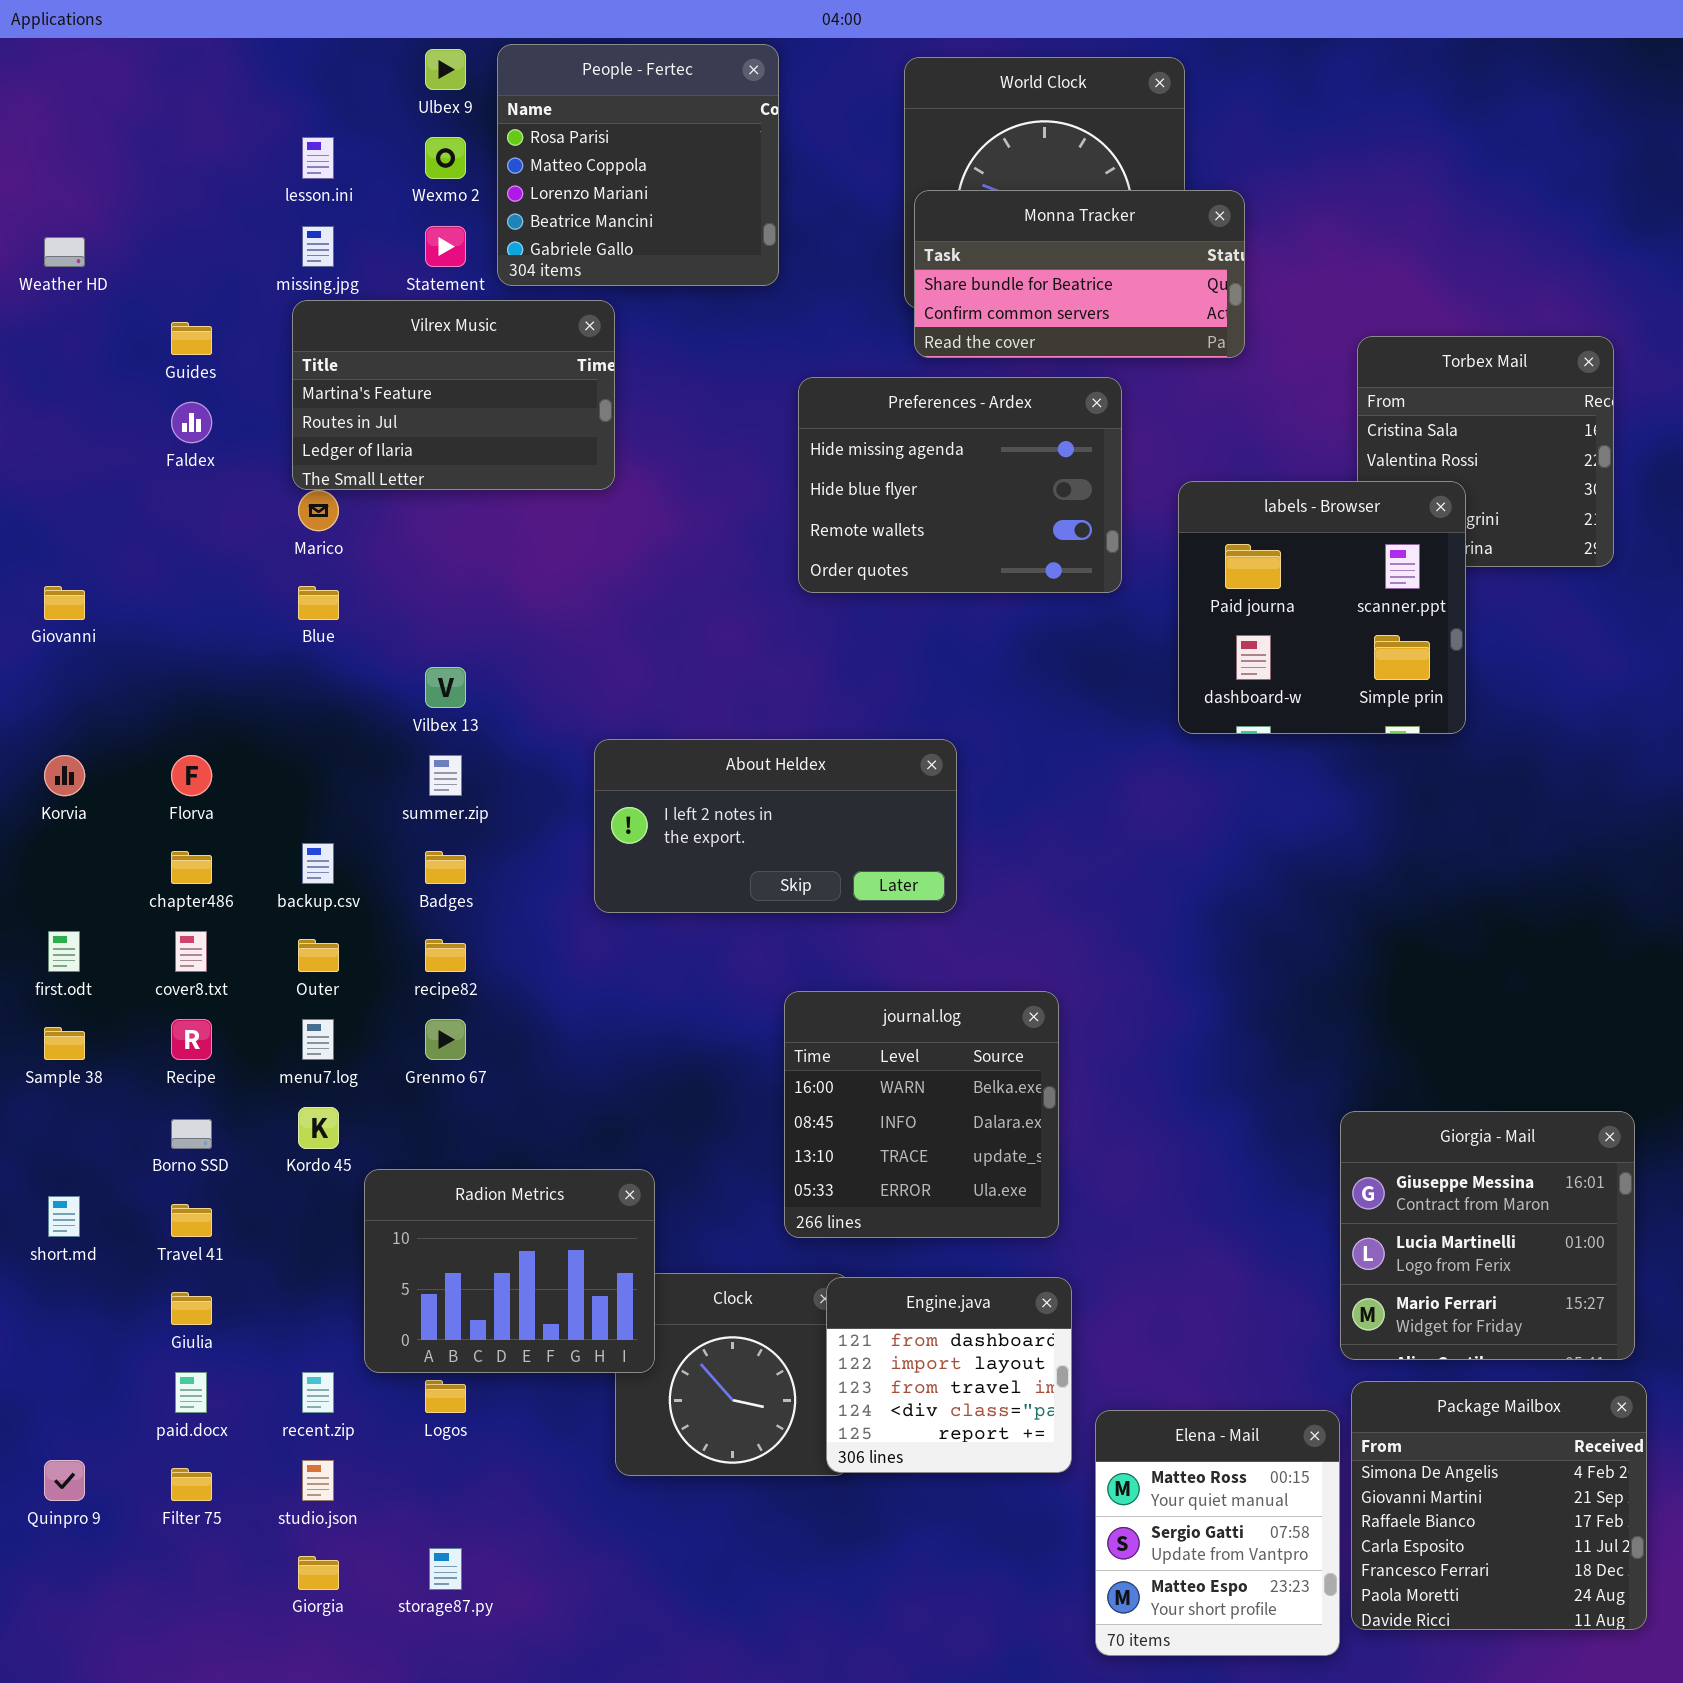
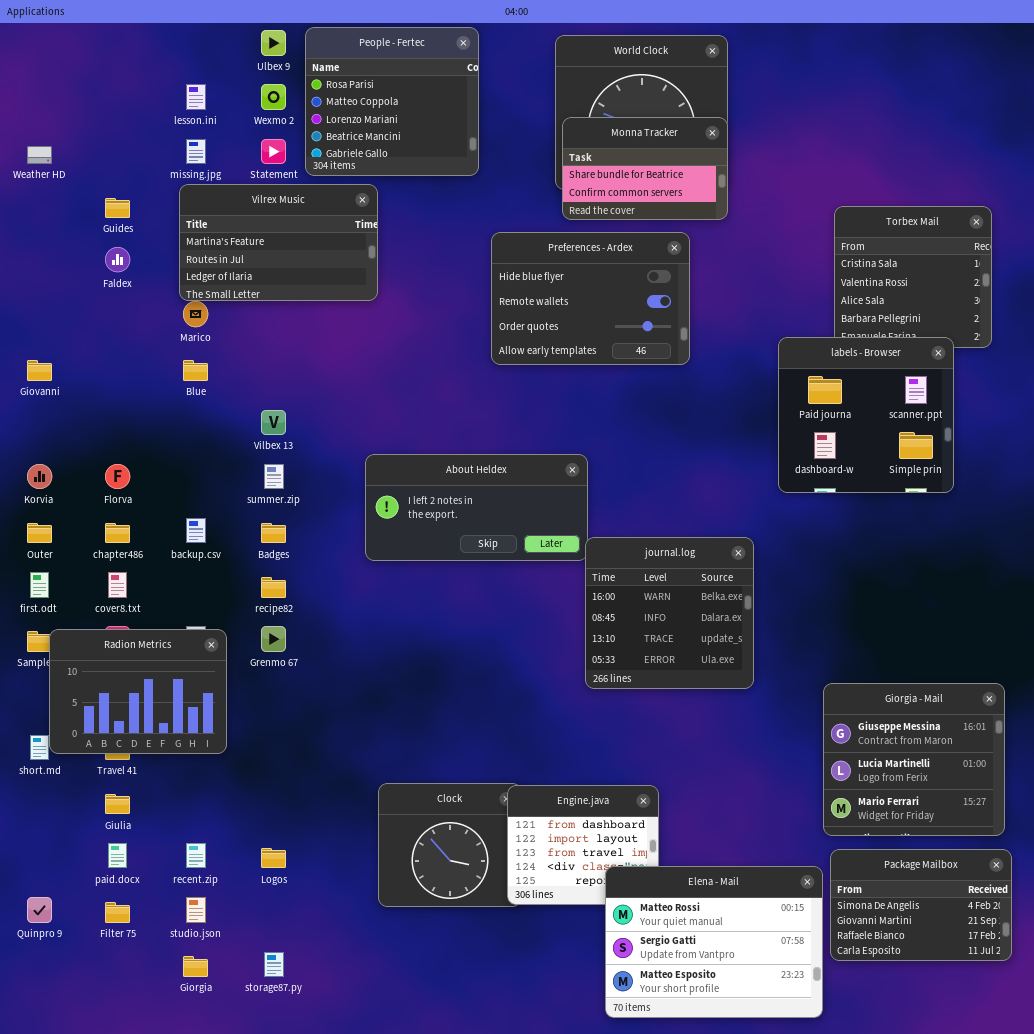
Monna Tracker: [914,190,1245,358] -> [562,117,728,220], resized
Preferences - Ardex: [798,377,1122,593] -> [491,232,690,365], scrolled down 1 row
labels - Browser: [1178,481,1466,734] -> [778,337,954,493], moved
Outer: [298,939,339,972] -> [27,523,52,543], moved
journal.log: [784,991,1059,1238] -> [585,537,754,689], moved
Radion Metrics: [364,1169,655,1373] -> [49,629,227,754], moved
Package Mailbox: [1351,1381,1647,1630] -> [830,849,1012,961], resized
Elena - Mail: [1095,1410,1340,1656] -> [605,866,823,1018], resized

